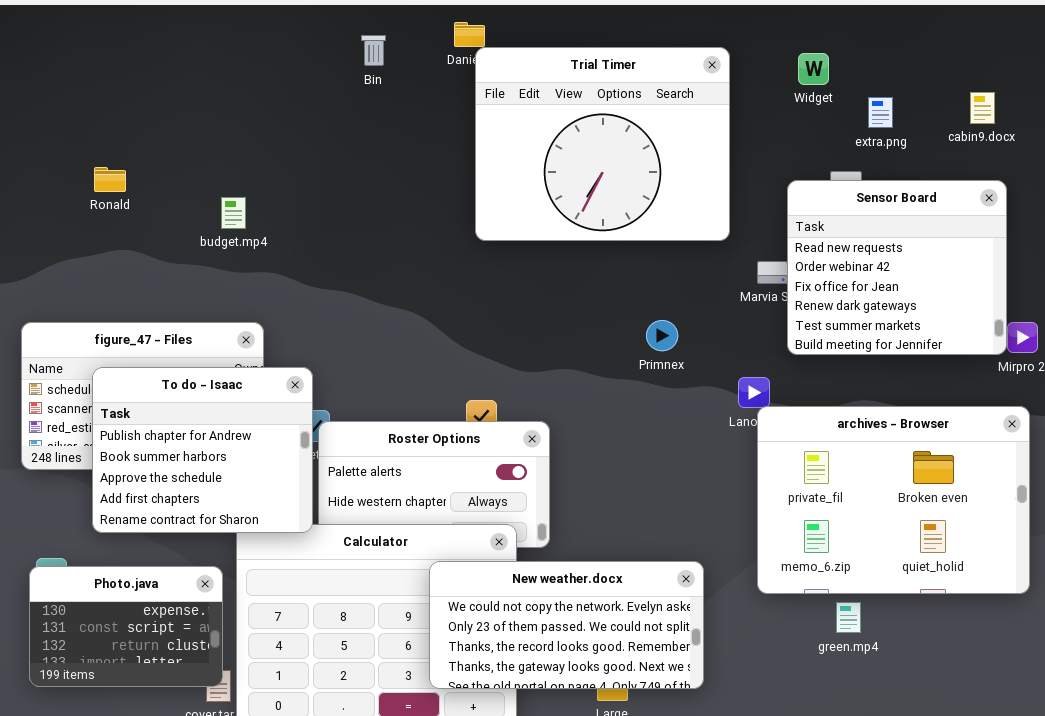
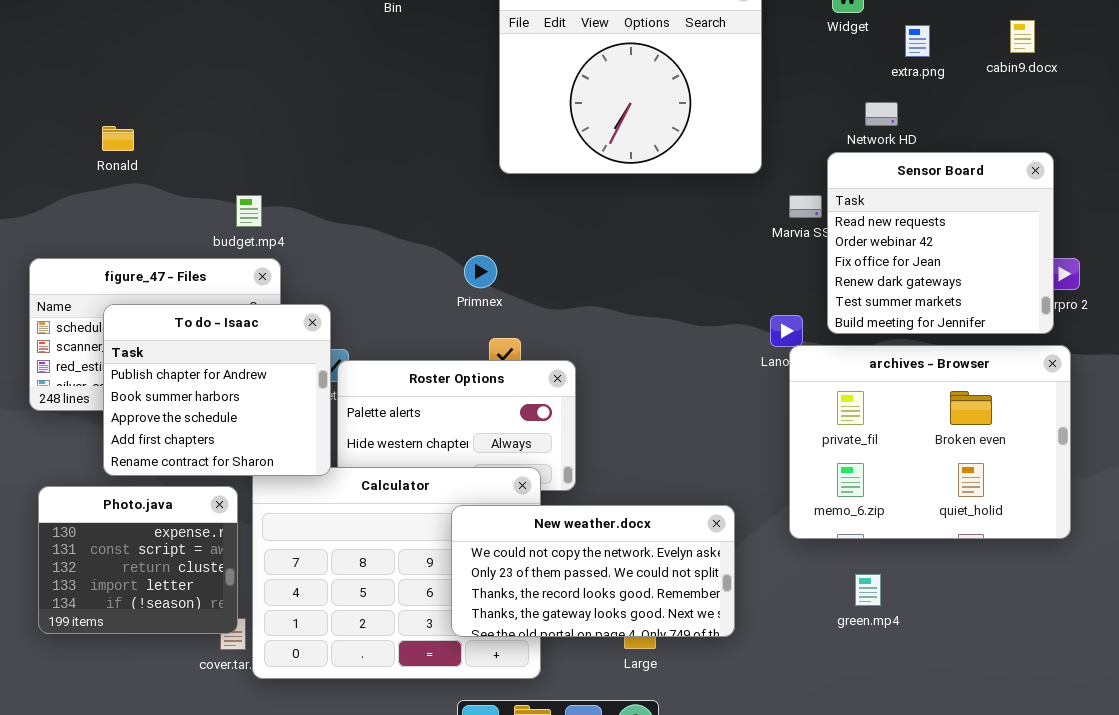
Ronald: [94,167,126,192] -> [102,126,134,151], moved
Sensor Board: [787,180,1007,355] -> [827,152,1054,334], moved
budget.mp4: [221,197,246,229] -> [236,195,262,227], moved
Primnex: [646,320,678,351] -> [464,255,497,288], moved
Photo.java: [29,566,223,687] -> [38,486,238,634], resized
green.mp4: [836,602,861,633] -> [855,574,881,606], moved

